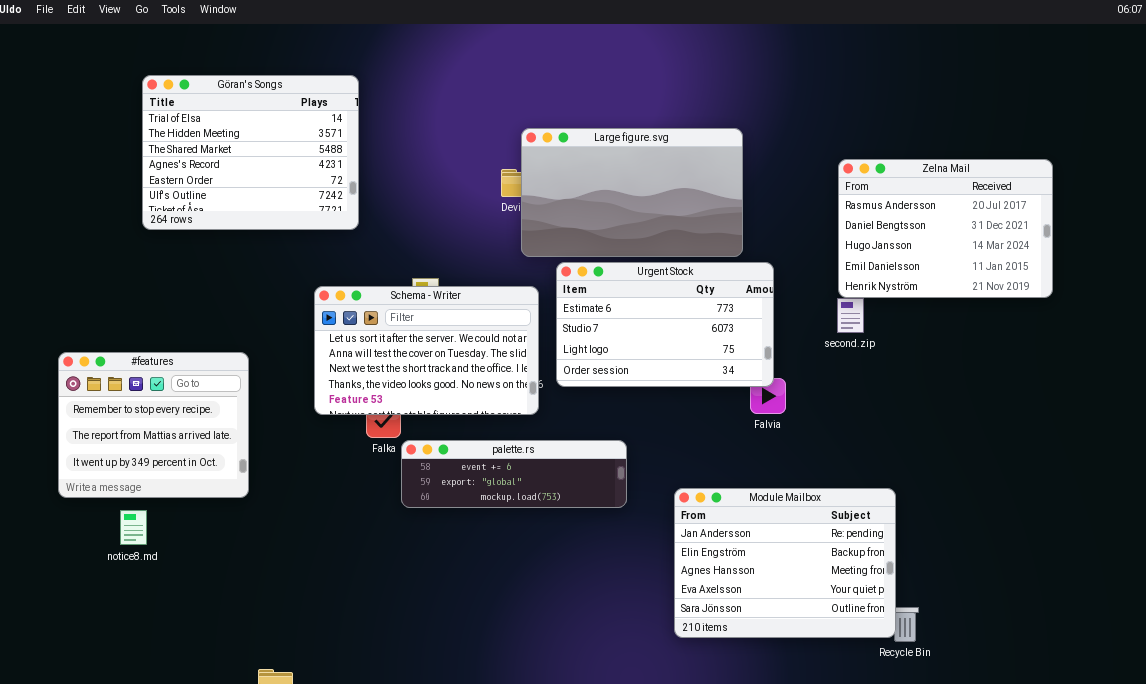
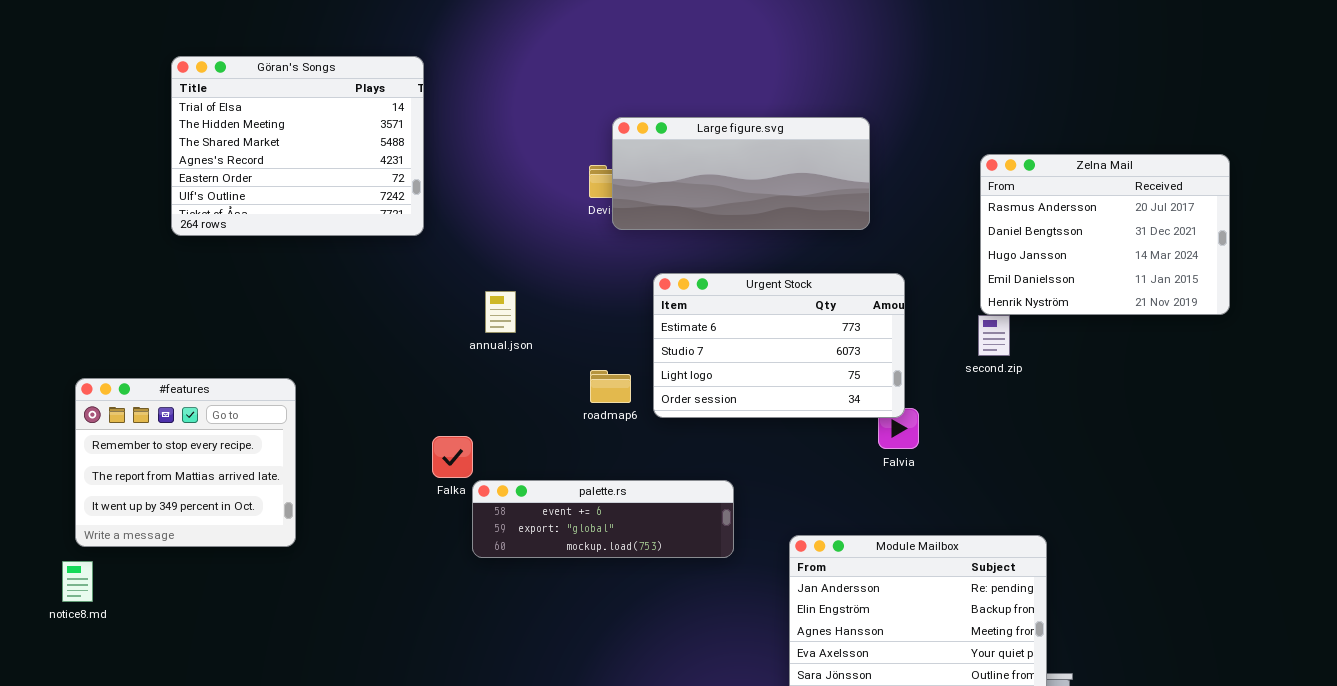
Large figure.svg: [521,128,743,257] -> [612,117,870,230], resized
Schema - Writer: [314,286,539,415] -> none, closed
notice8.md: [120,510,147,545] -> [62,561,93,602], moved

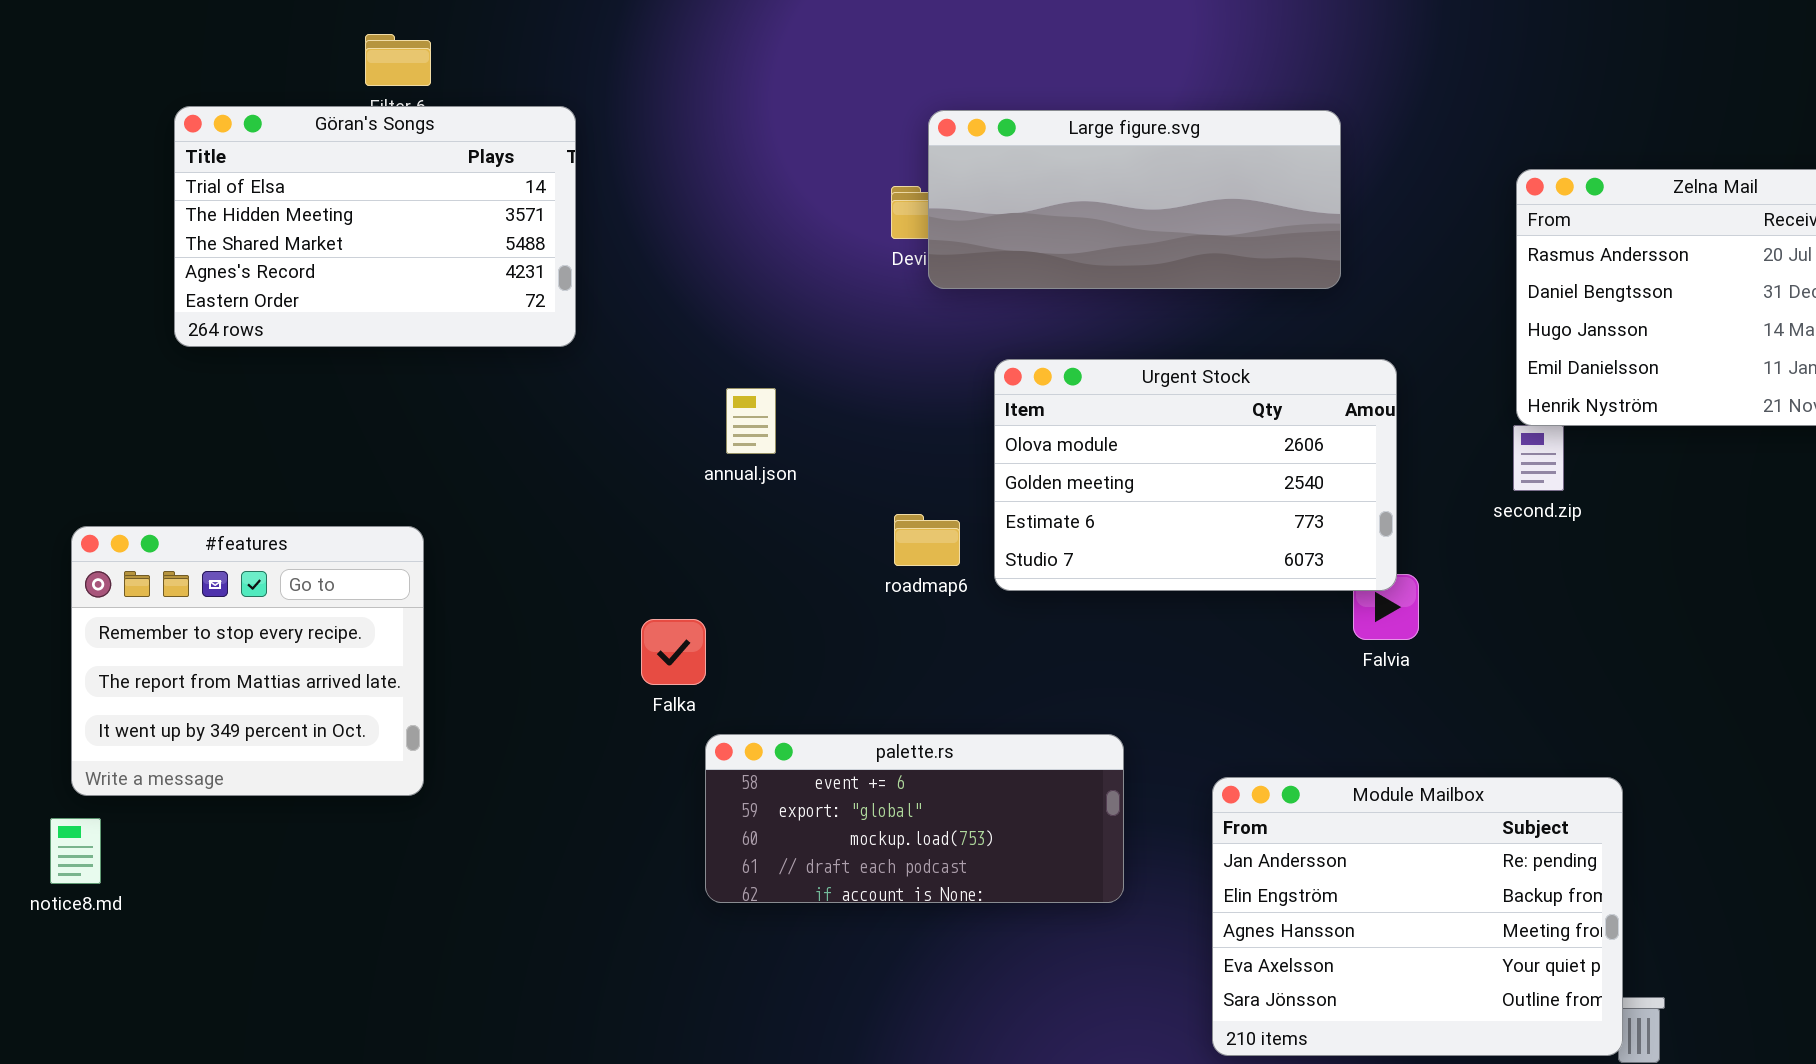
Göran's Songs: [171,56,424,236] -> [174,106,576,347], moved, resized
Urgent Stock: [653,273,905,418] -> [994,359,1397,591], scrolled up 2 rows
palette.rs: [472,480,734,558] -> [705,734,1124,903], moved, resized

